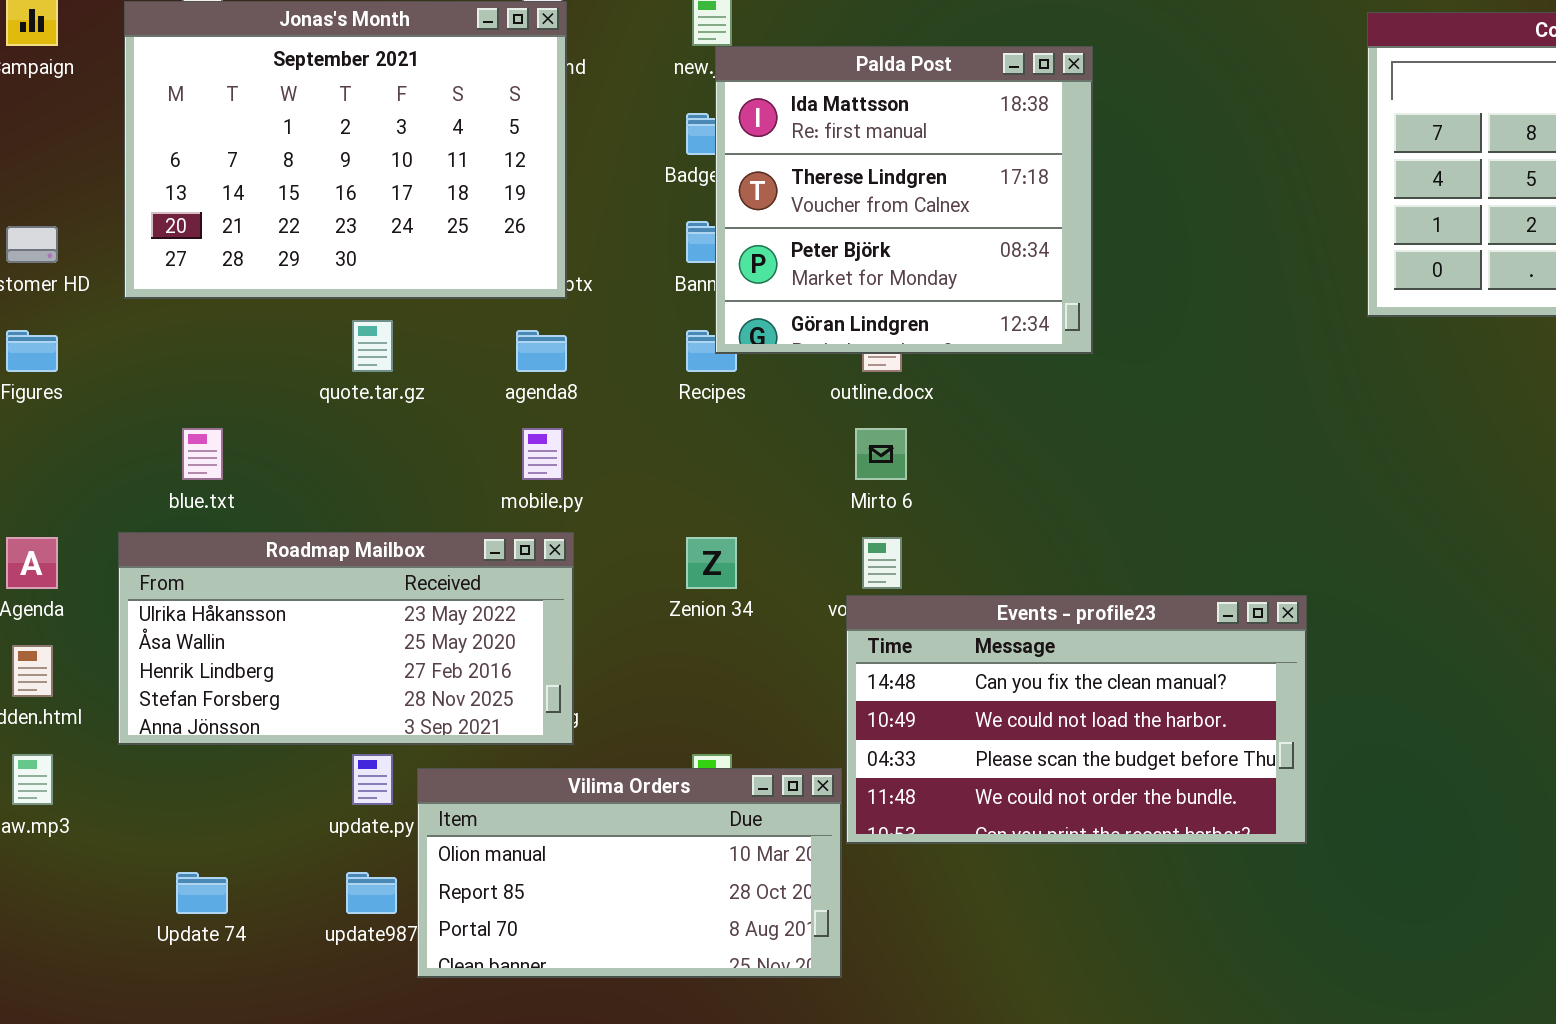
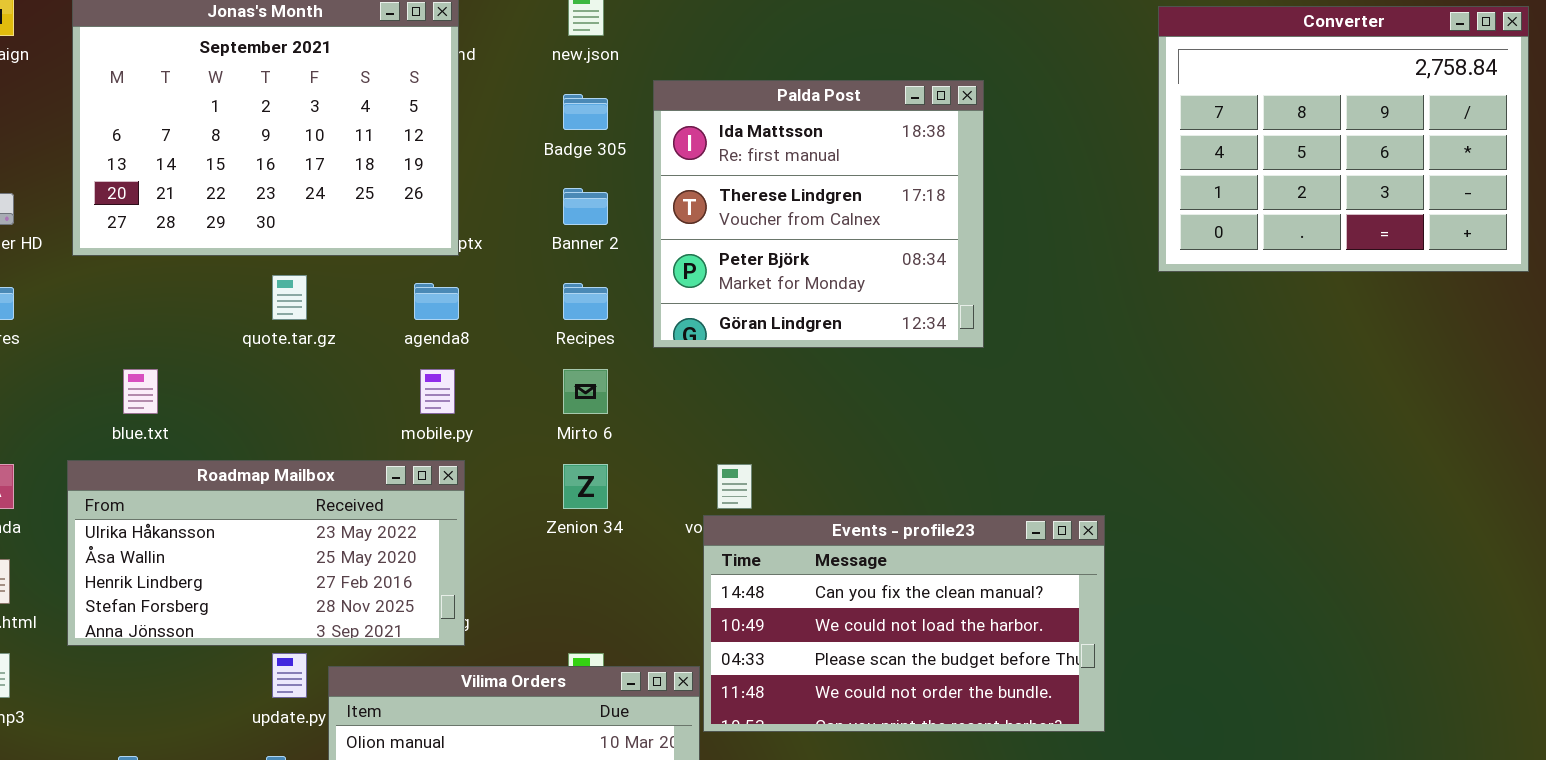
Palda Post: [715,46,1093,354] -> [653,80,984,348], moved
Mirto 6: [855,428,907,480] -> [563,369,608,414], moved

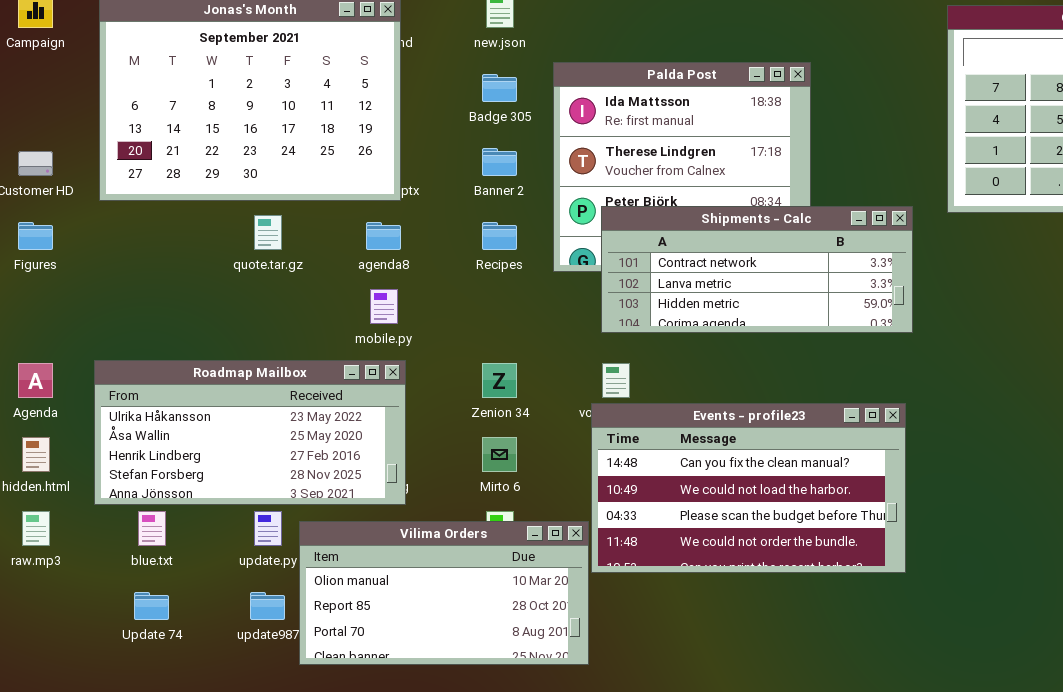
Shipments - Calc: none -> [601,206,913,333], opened
blue.txt: [123,369,158,414] -> [138,511,166,546], moved
Mirto 6: [563,369,608,414] -> [482,437,517,472], moved

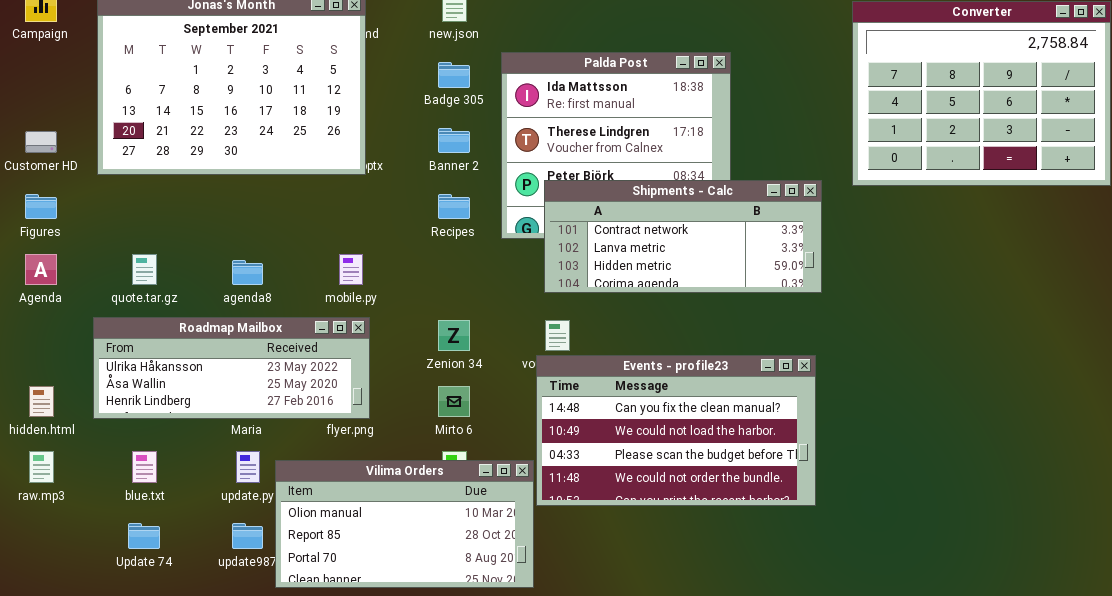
quote.tar.gz: [254,215,282,250] -> [132,254,157,285], moved
agenda8: [366,222,401,250] -> [232,260,263,285], moved
Roadmap Mailbox: [94,360,406,505] -> [93,317,370,419], resized
Agenda: [18,363,53,398] -> [25,254,57,285], moved

